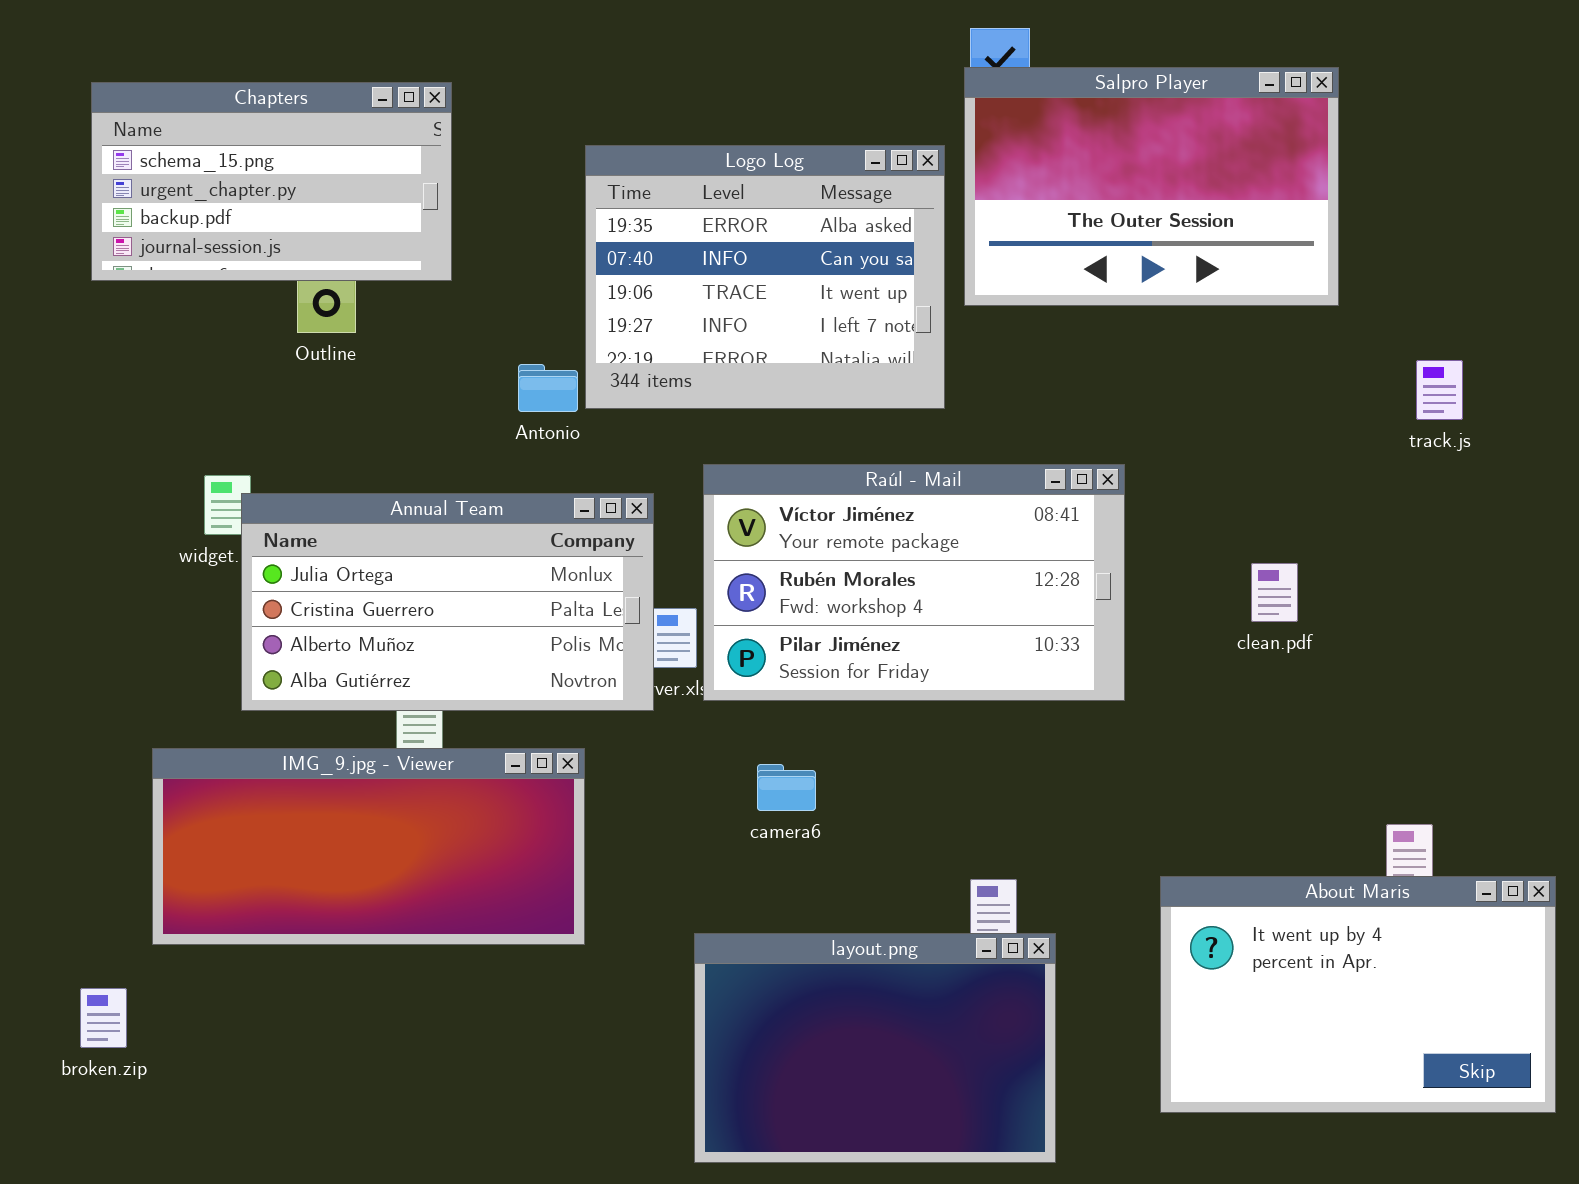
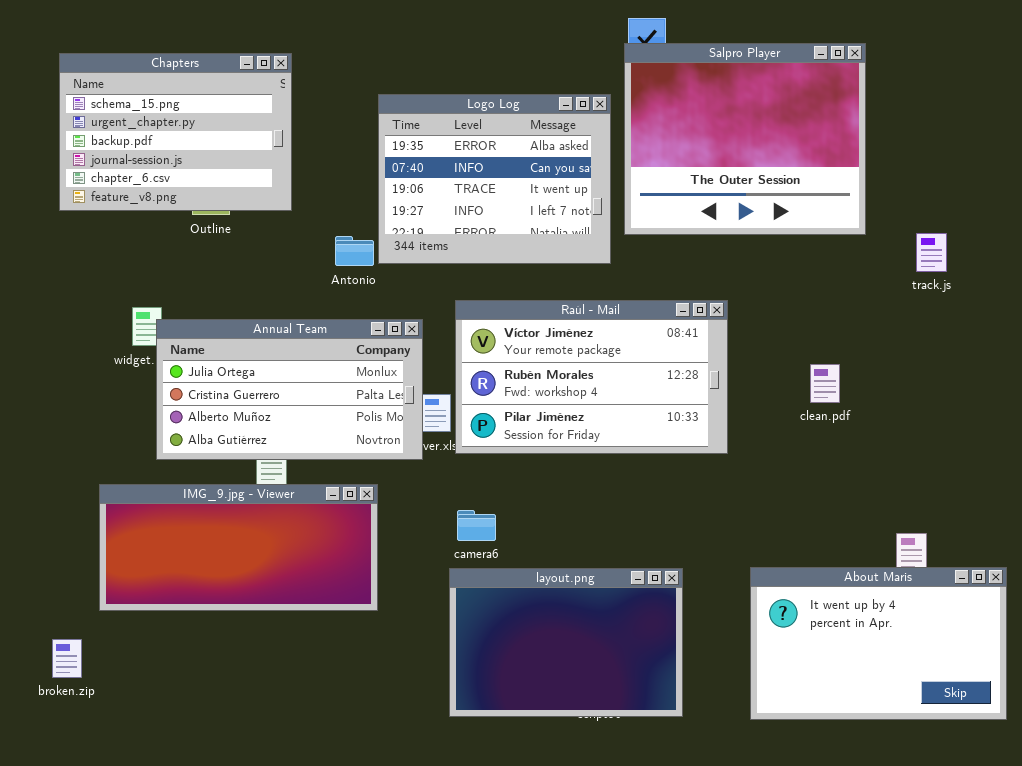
Salpro Player: [964,67,1339,306] -> [624,43,866,235], resized
Chapters: [91,82,452,281] -> [59,53,292,211], resized
camera6: [757,764,816,811] -> [457,510,496,541], moved
layout.png: [694,933,1056,1163] -> [449,568,683,717], moved

